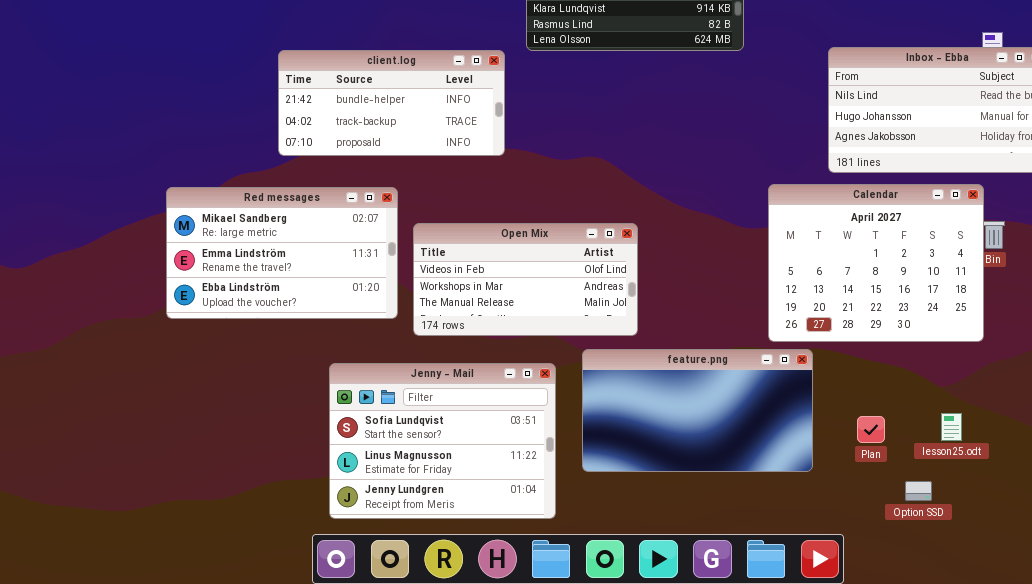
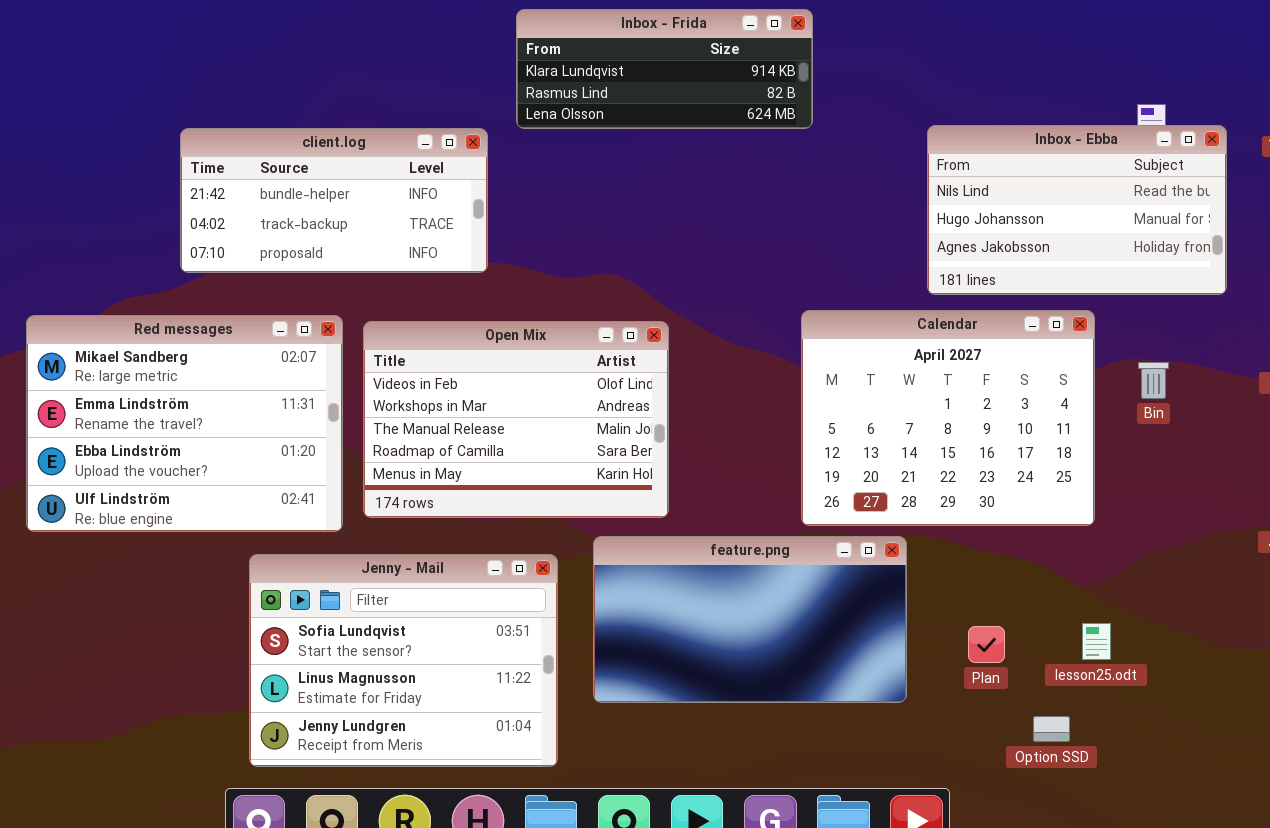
Calendar: [768,184,984,342] -> [801,310,1095,526], moved
Red messages: [166,187,398,319] -> [26,315,343,532], resized
Open Mix: [413,223,638,336] -> [363,321,669,518], resized

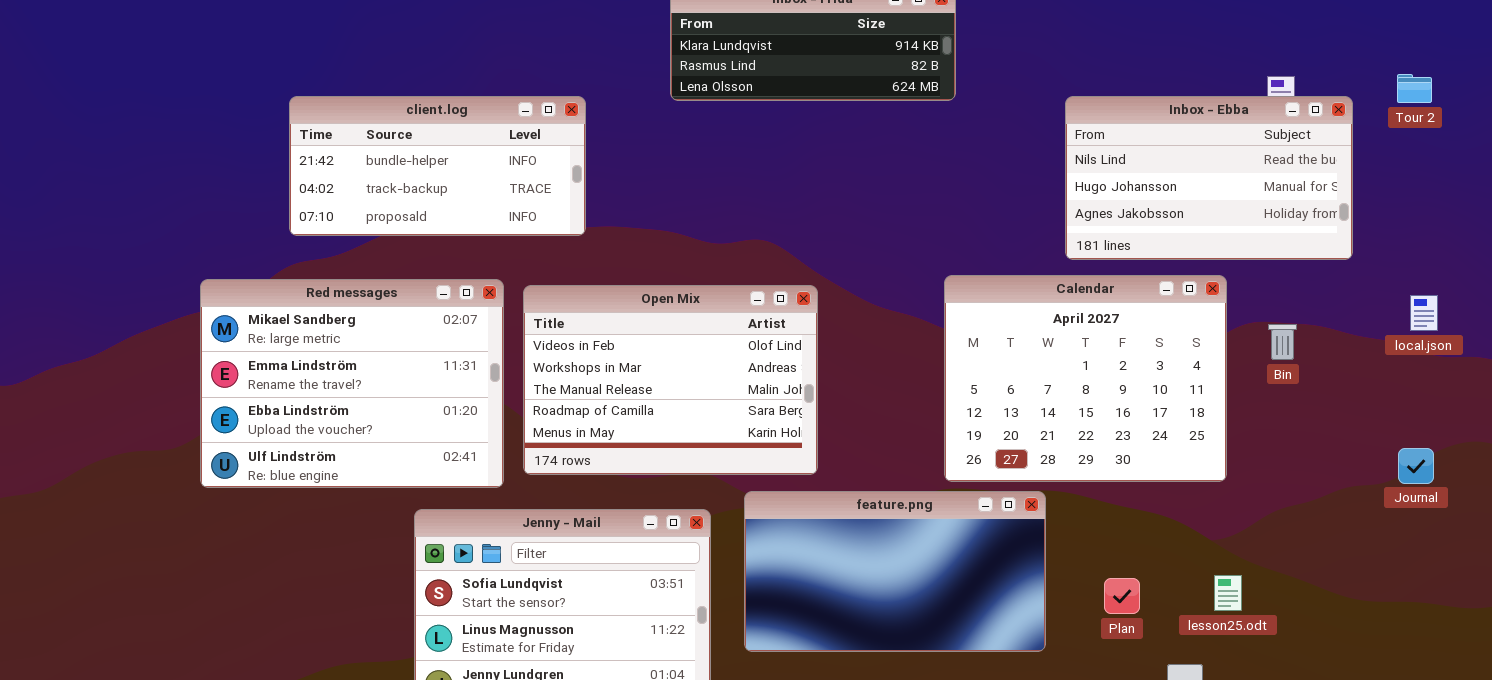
client.log: [180,128,488,273] -> [289,96,586,236], moved

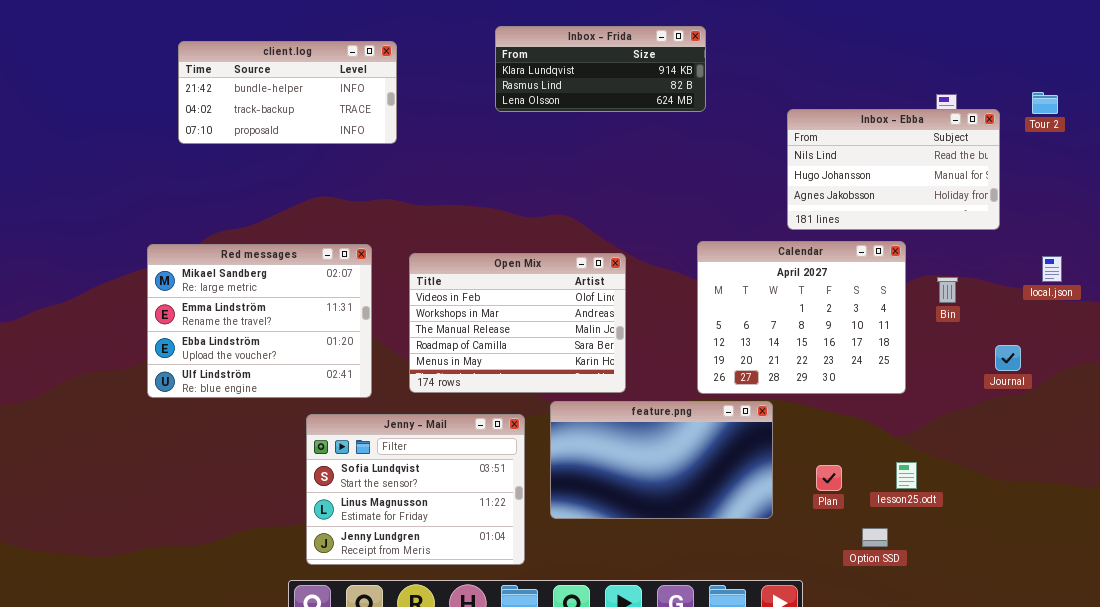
client.log: [289,96,586,236] -> [178,41,397,144], moved
Open Mix: [523,285,818,475] -> [409,253,626,393], moved
Journal: [1398,448,1434,484] -> [995,345,1021,371], moved

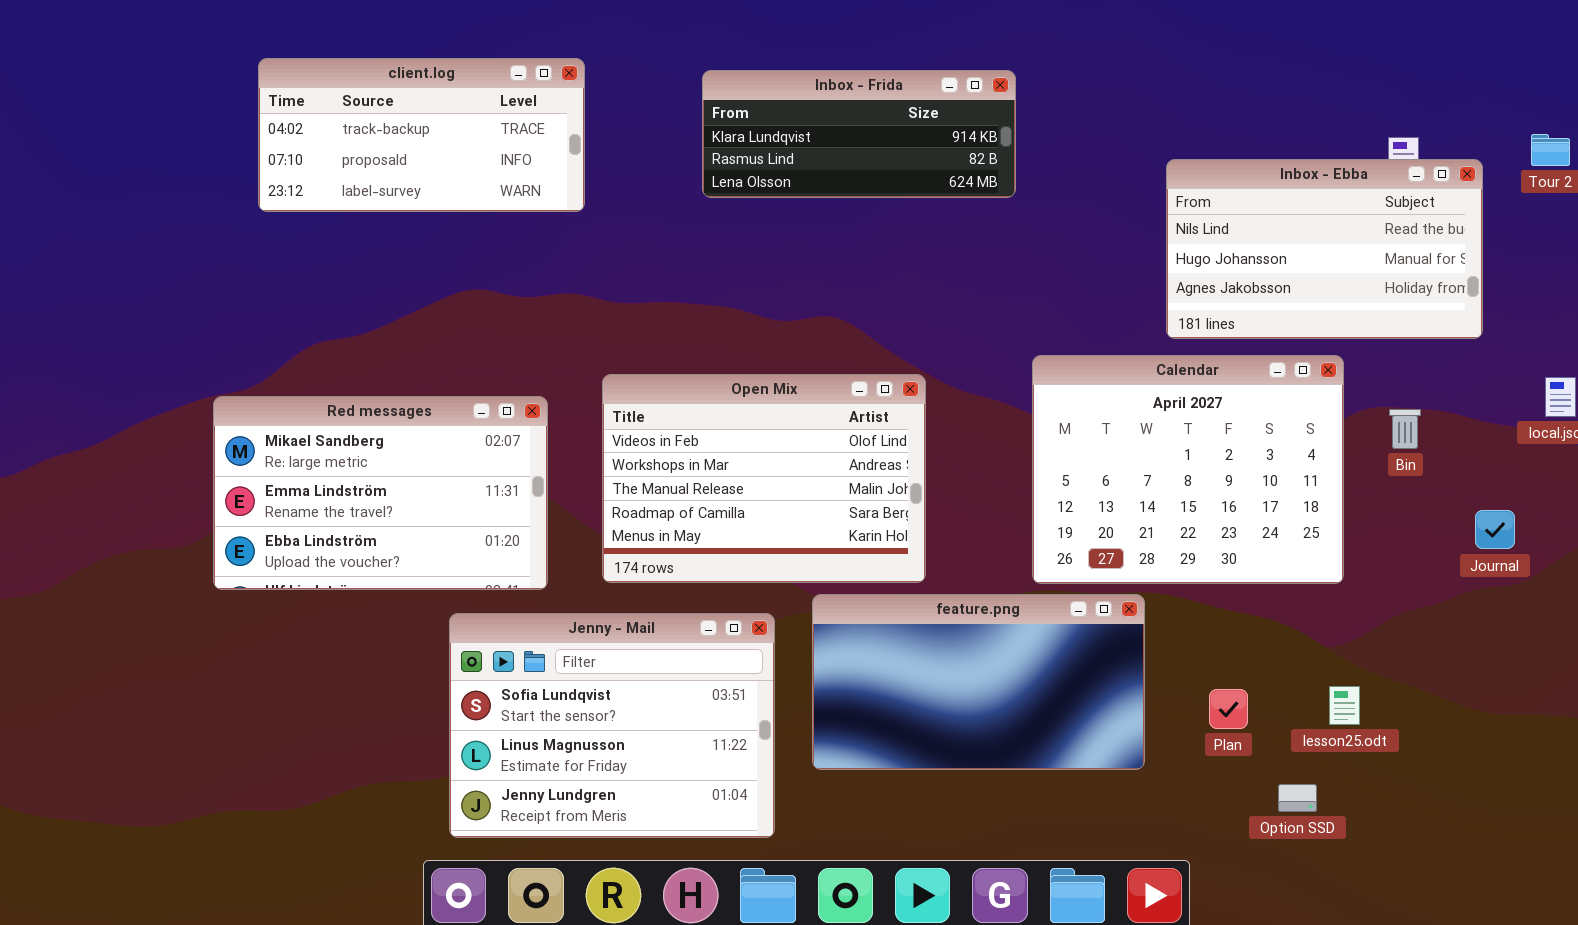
Inbox - Frida: [495,26,706,112] -> [702,70,1016,198], moved
client.log: [178,41,397,144] -> [258,58,585,212], scrolled down 1 row
Red messages: [147,244,372,398] -> [213,396,548,590], resized

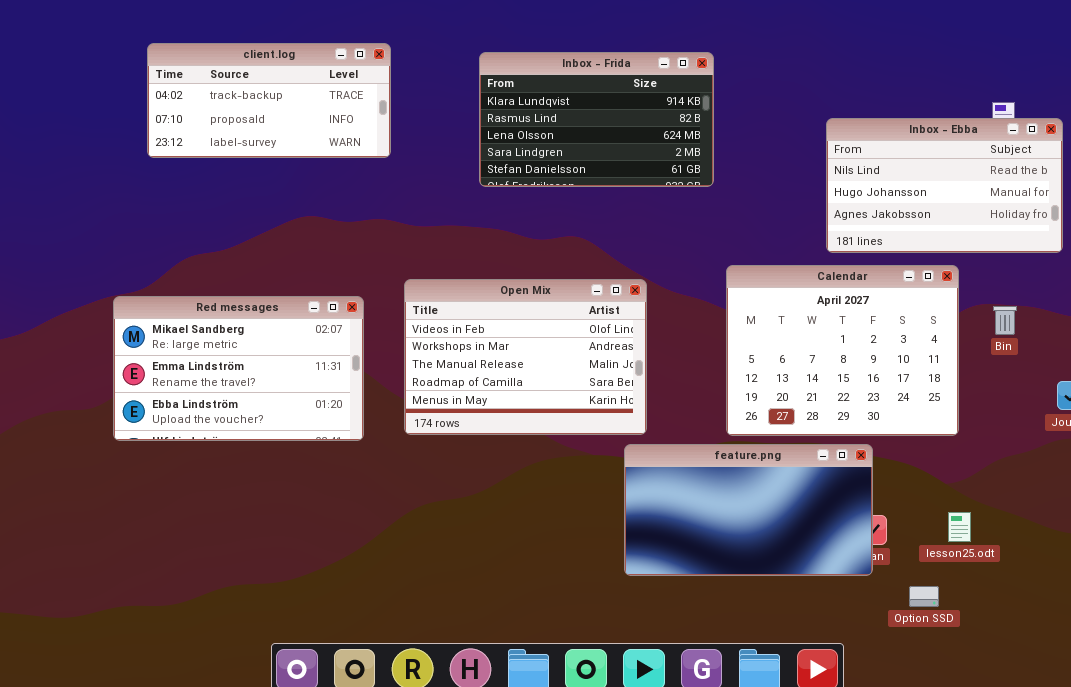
Inbox - Frida: [702,70,1016,198] -> [479,52,714,187], resized
feature.png: [812,594,1145,770] -> [624,444,873,576], moved
Jenny - Mail: [449,613,775,838] -> none, closed

